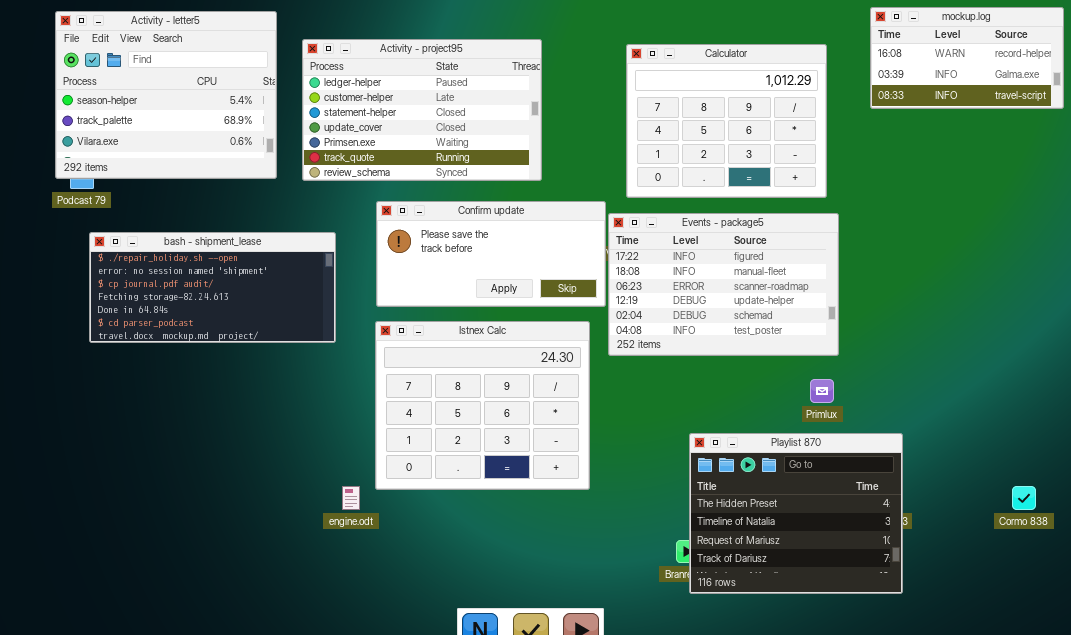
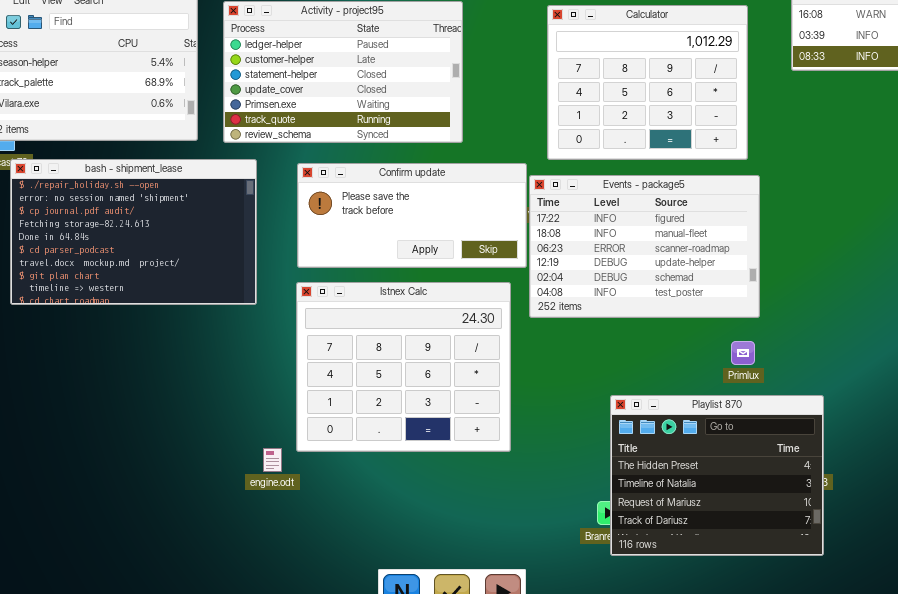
bash - shipment_lease: [89,232,336,343] -> [10,159,257,305], resized

